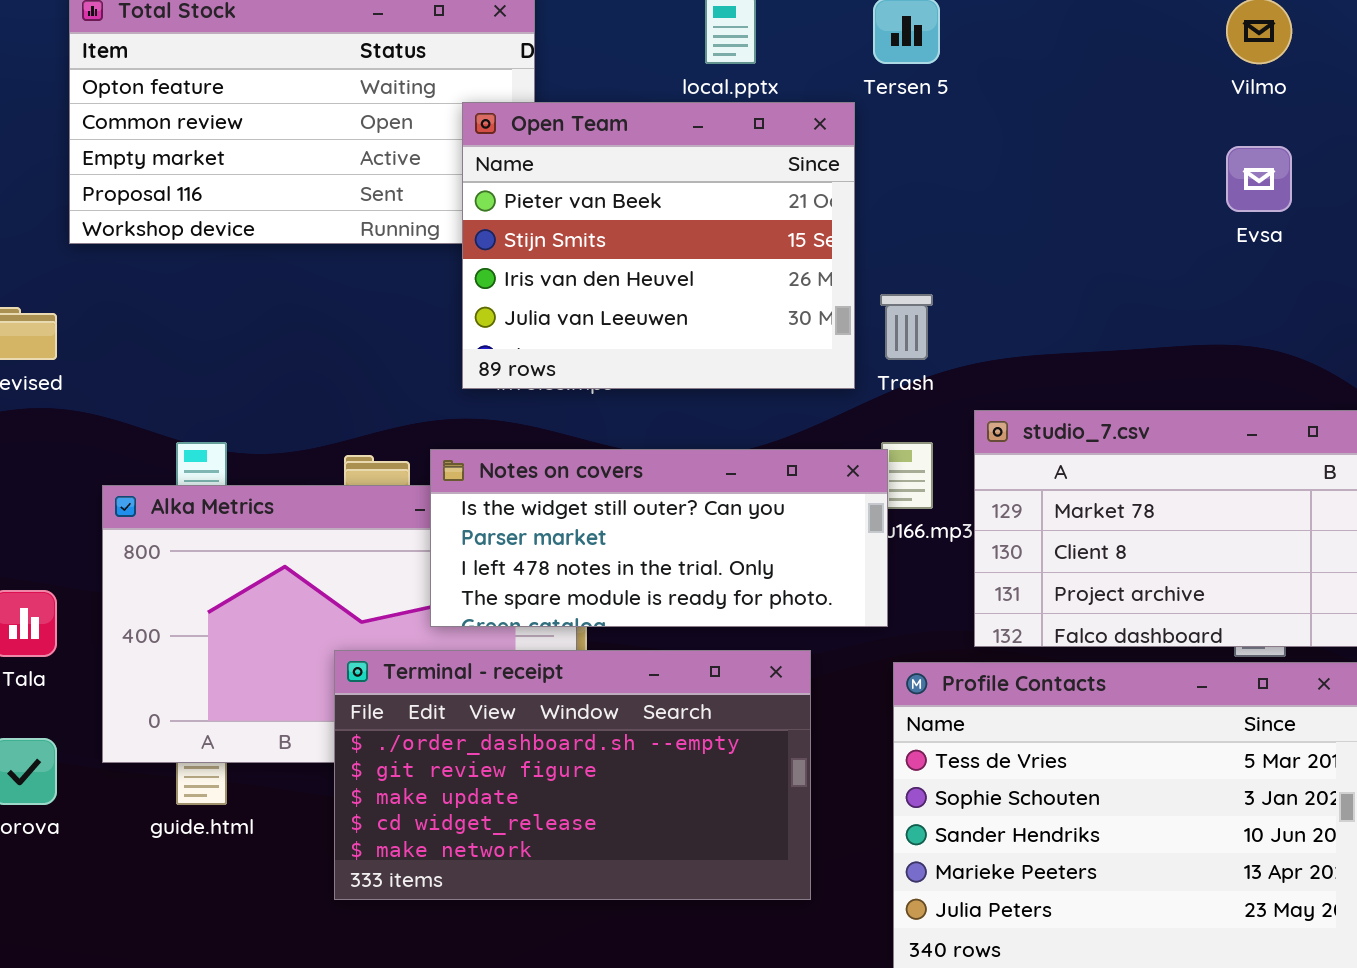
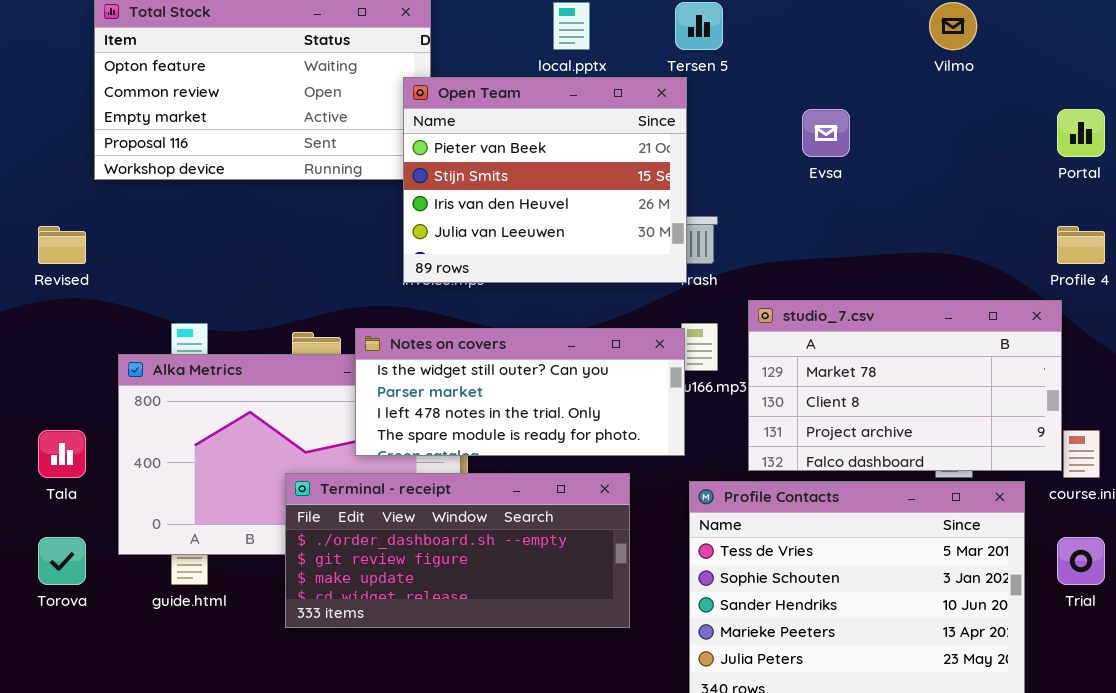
Open Team: [462,102,855,389] -> [403,77,687,283], moved
Evsa: [1226,146,1292,212] -> [802,109,850,157], moved
Terminal - receipt: [334,650,811,900] -> [285,473,630,628], resized

